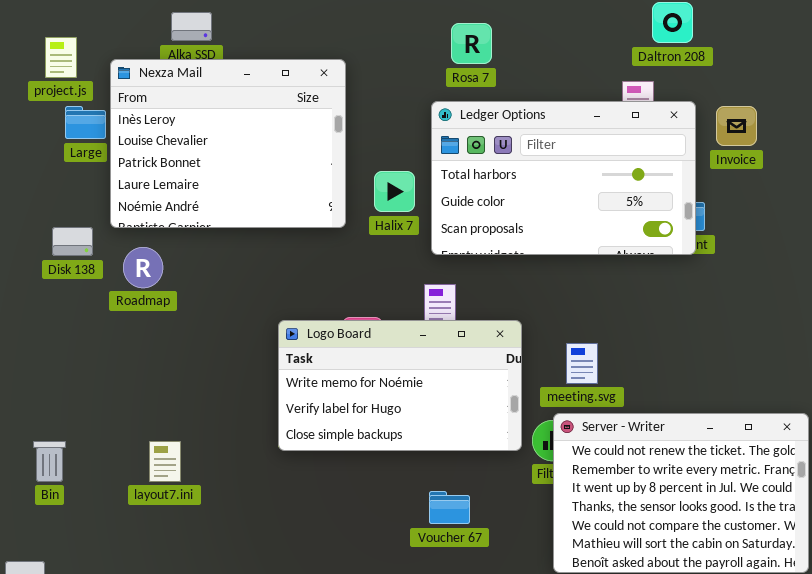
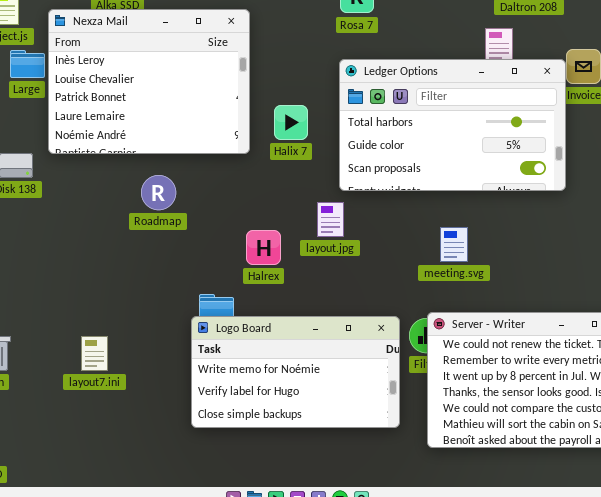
Ledger Options: [431,101,696,255] -> [339,59,566,191], moved
Roadmap: [123,247,163,288] -> [141,175,176,210], moved
Logo Board: [278,320,522,451] -> [191,316,400,428], moved
meeting.svg: [566,343,598,384] -> [440,227,468,262], moved

